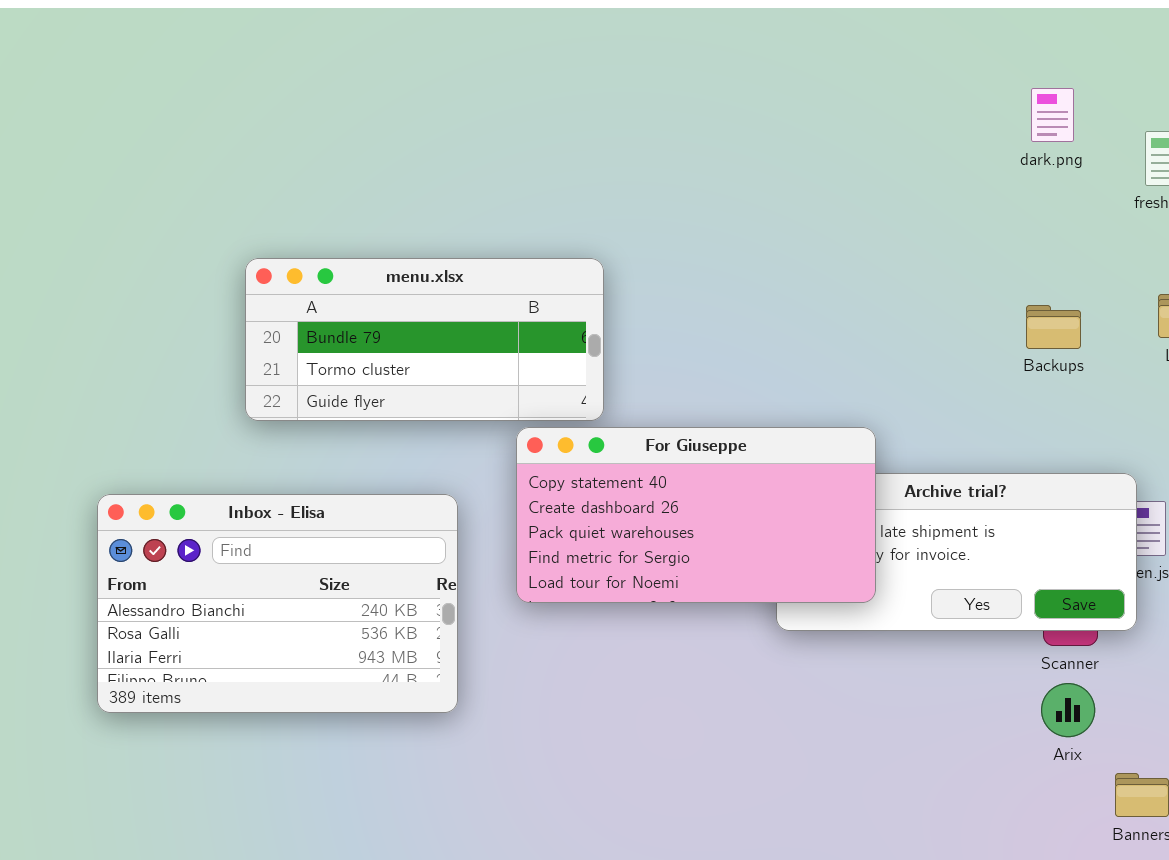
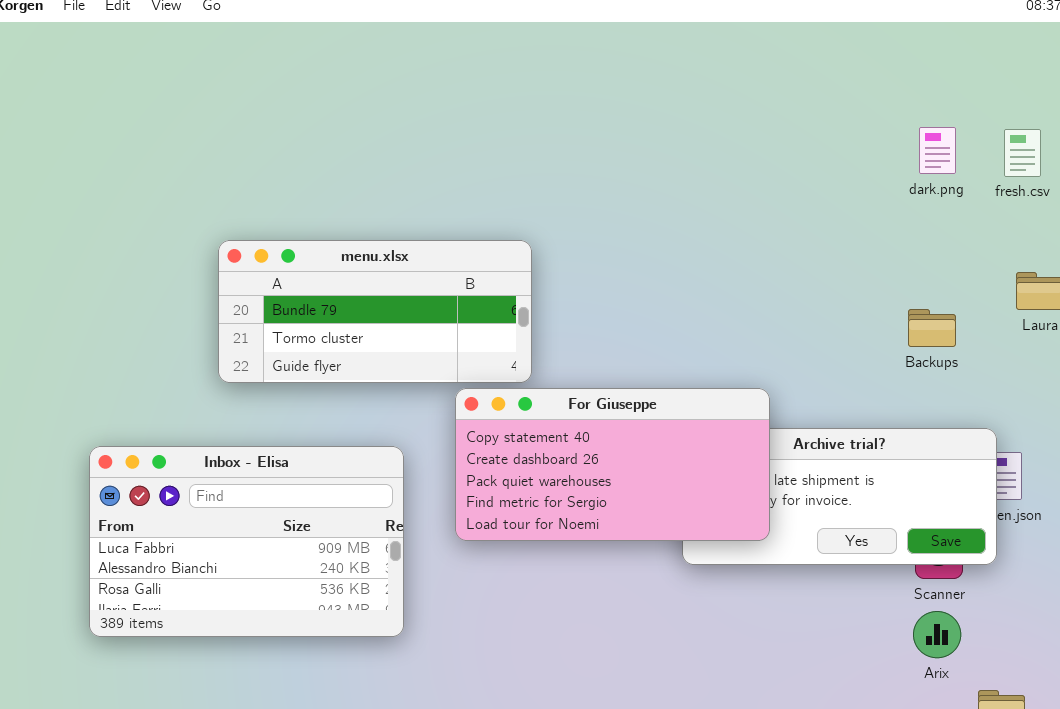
dark.png: [1031,88,1074,142] -> [919,127,956,174], moved
Backups: [1026,305,1081,349] -> [908,309,956,347], moved
Inbox - Elisa: [97,494,458,713] -> [89,446,404,637], scrolled up 1 row

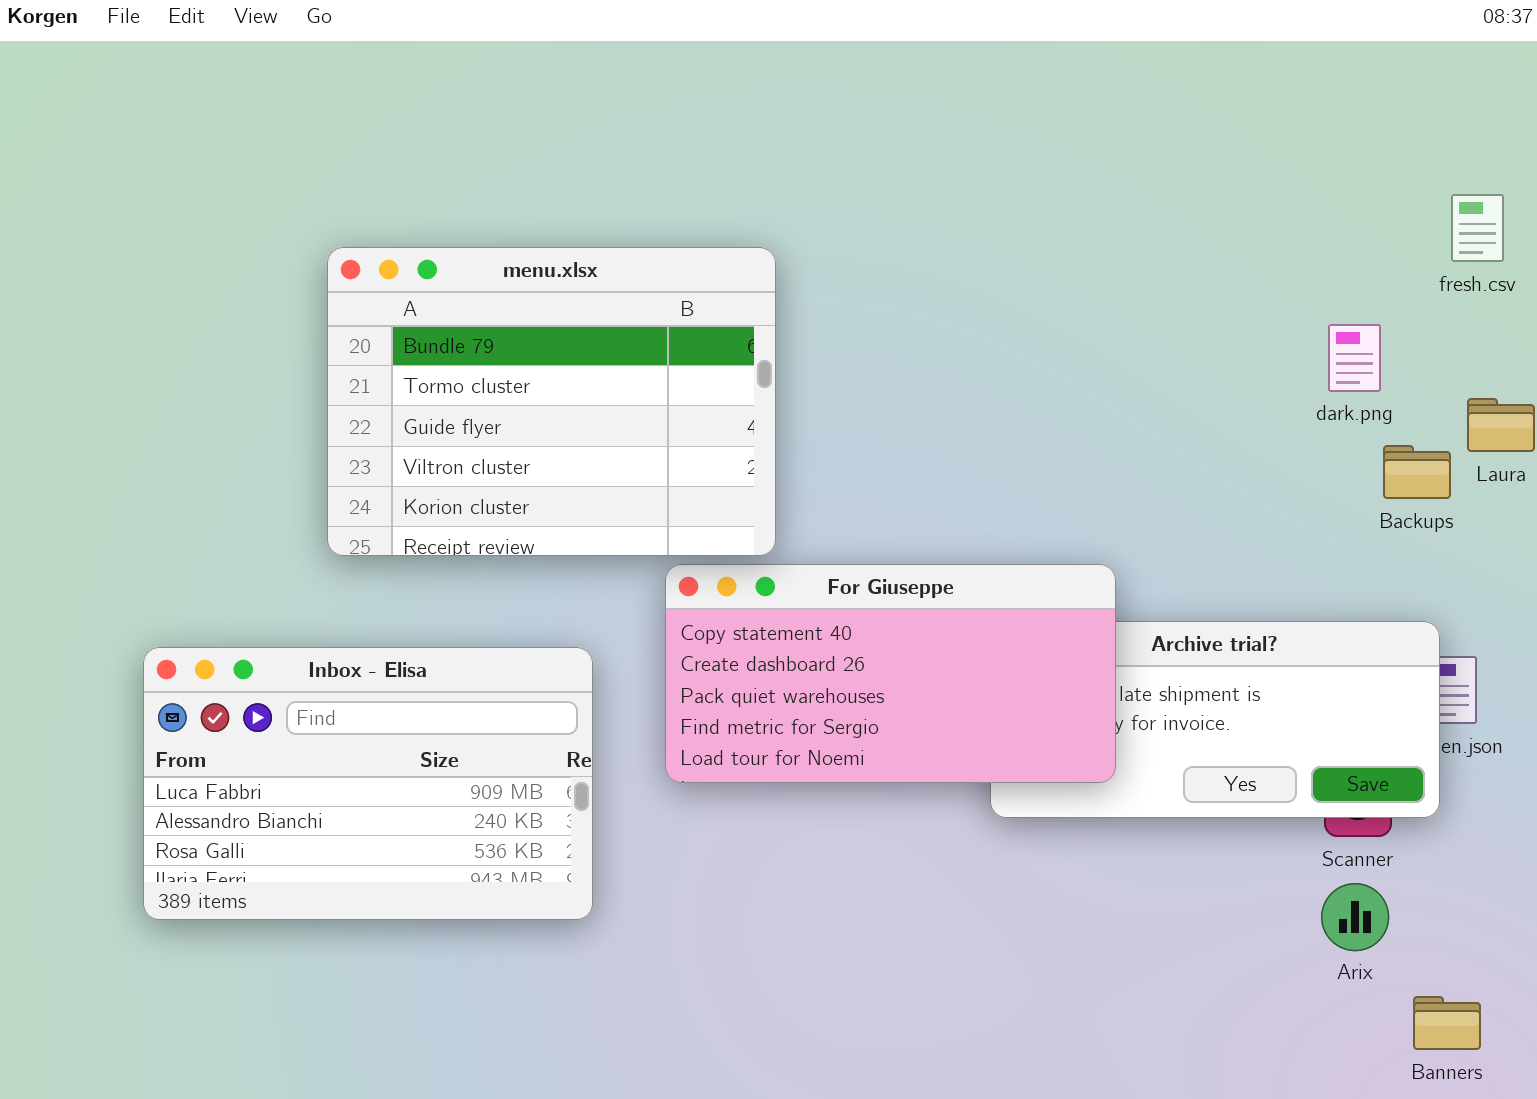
dark.png: [919,127,956,174] -> [1328,324,1381,392], moved
menu.xlsx: [218,240,532,383] -> [327,247,776,556], resized
Backups: [908,309,956,347] -> [1383,445,1451,499], moved

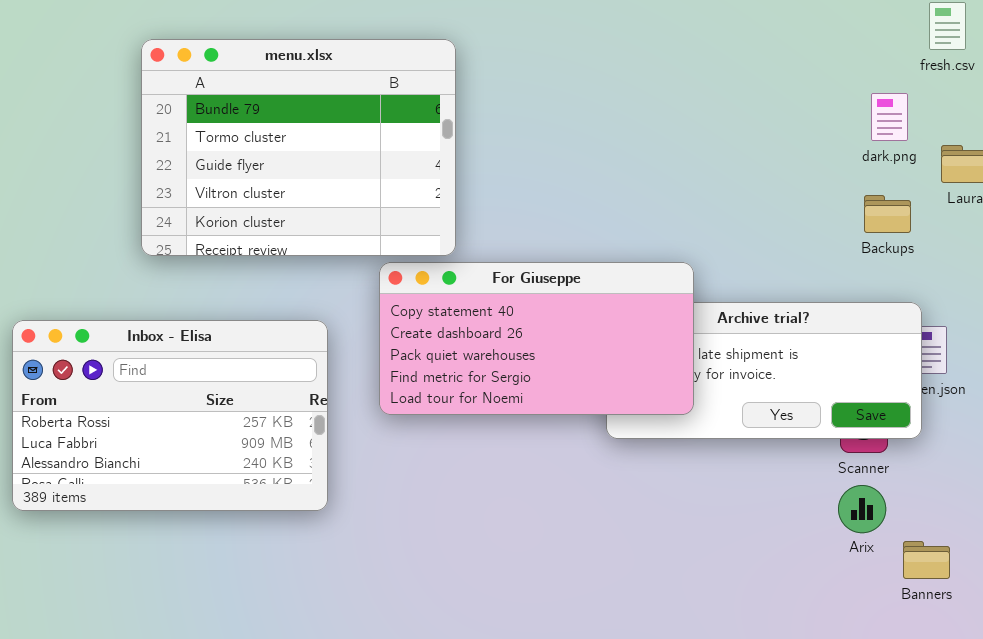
dark.png: [1328,324,1381,392] -> [871,93,908,141], moved
Backups: [1383,445,1451,499] -> [864,195,911,233], moved
Inbox - Elisa: [143,647,593,920] -> [12,320,328,511], scrolled up 1 row
Banners: [1413,996,1481,1050] -> [903,541,950,579], moved

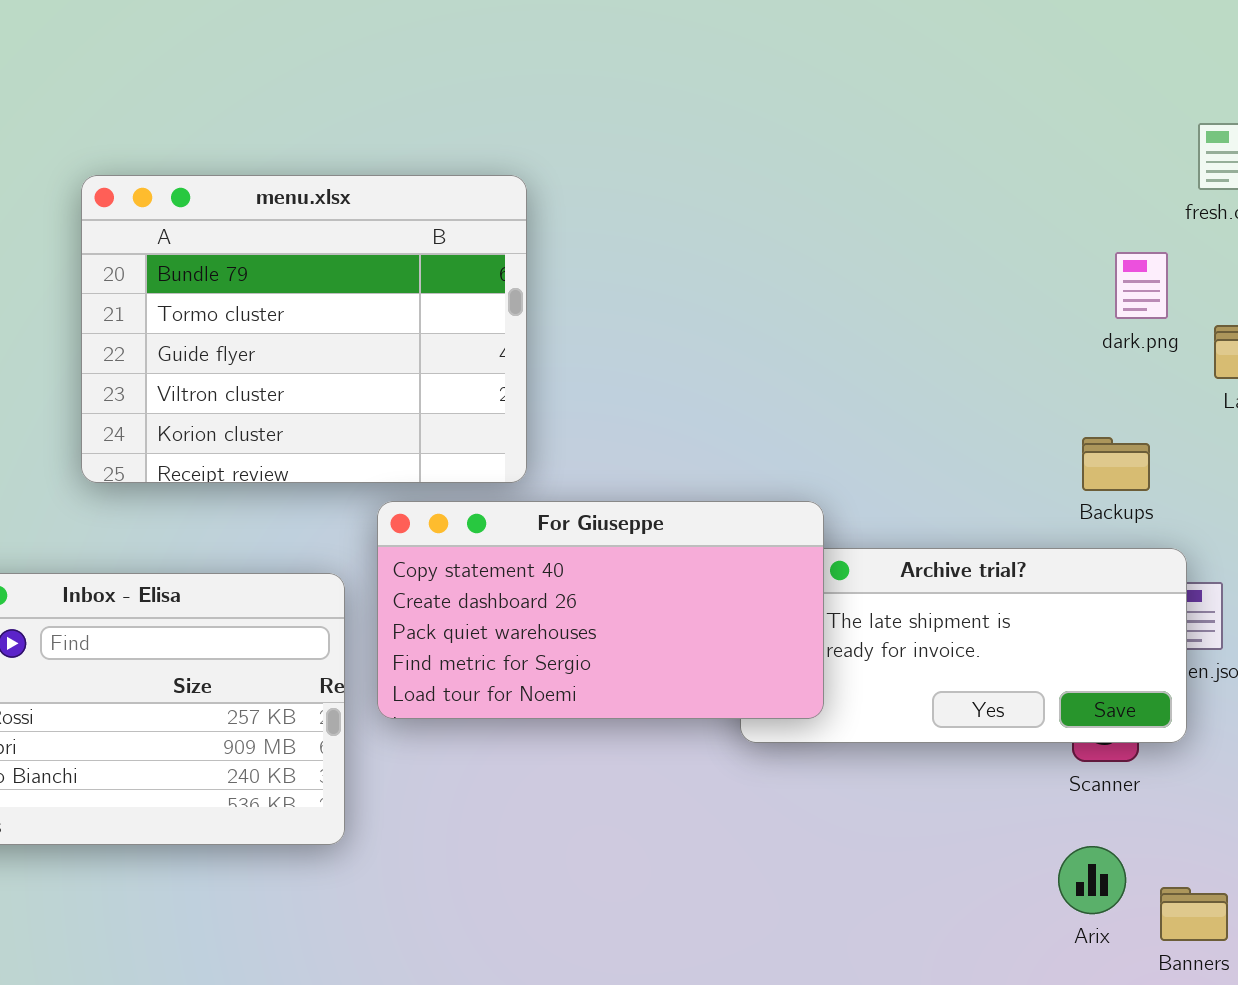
Backups: [864,195,911,233] -> [1082,437,1150,491], moved
For Giuseppe: [379,262,694,415] -> [377,501,824,719], moved
Arix: [838,485,886,533] -> [1058,846,1126,914], moved

